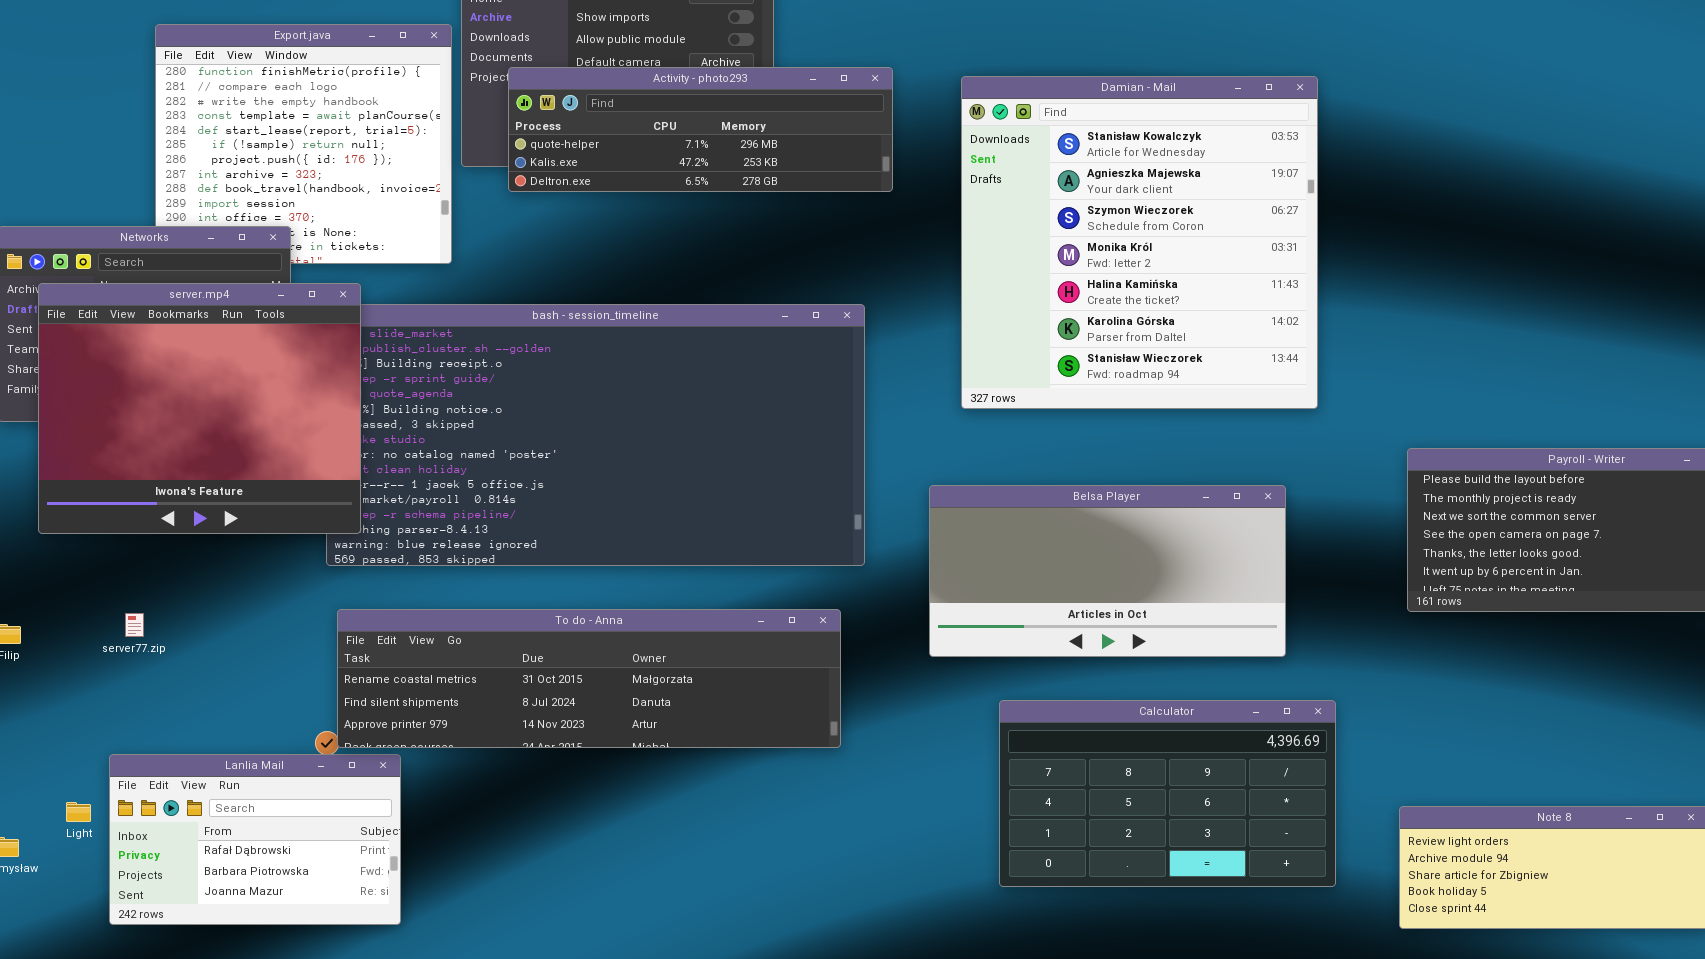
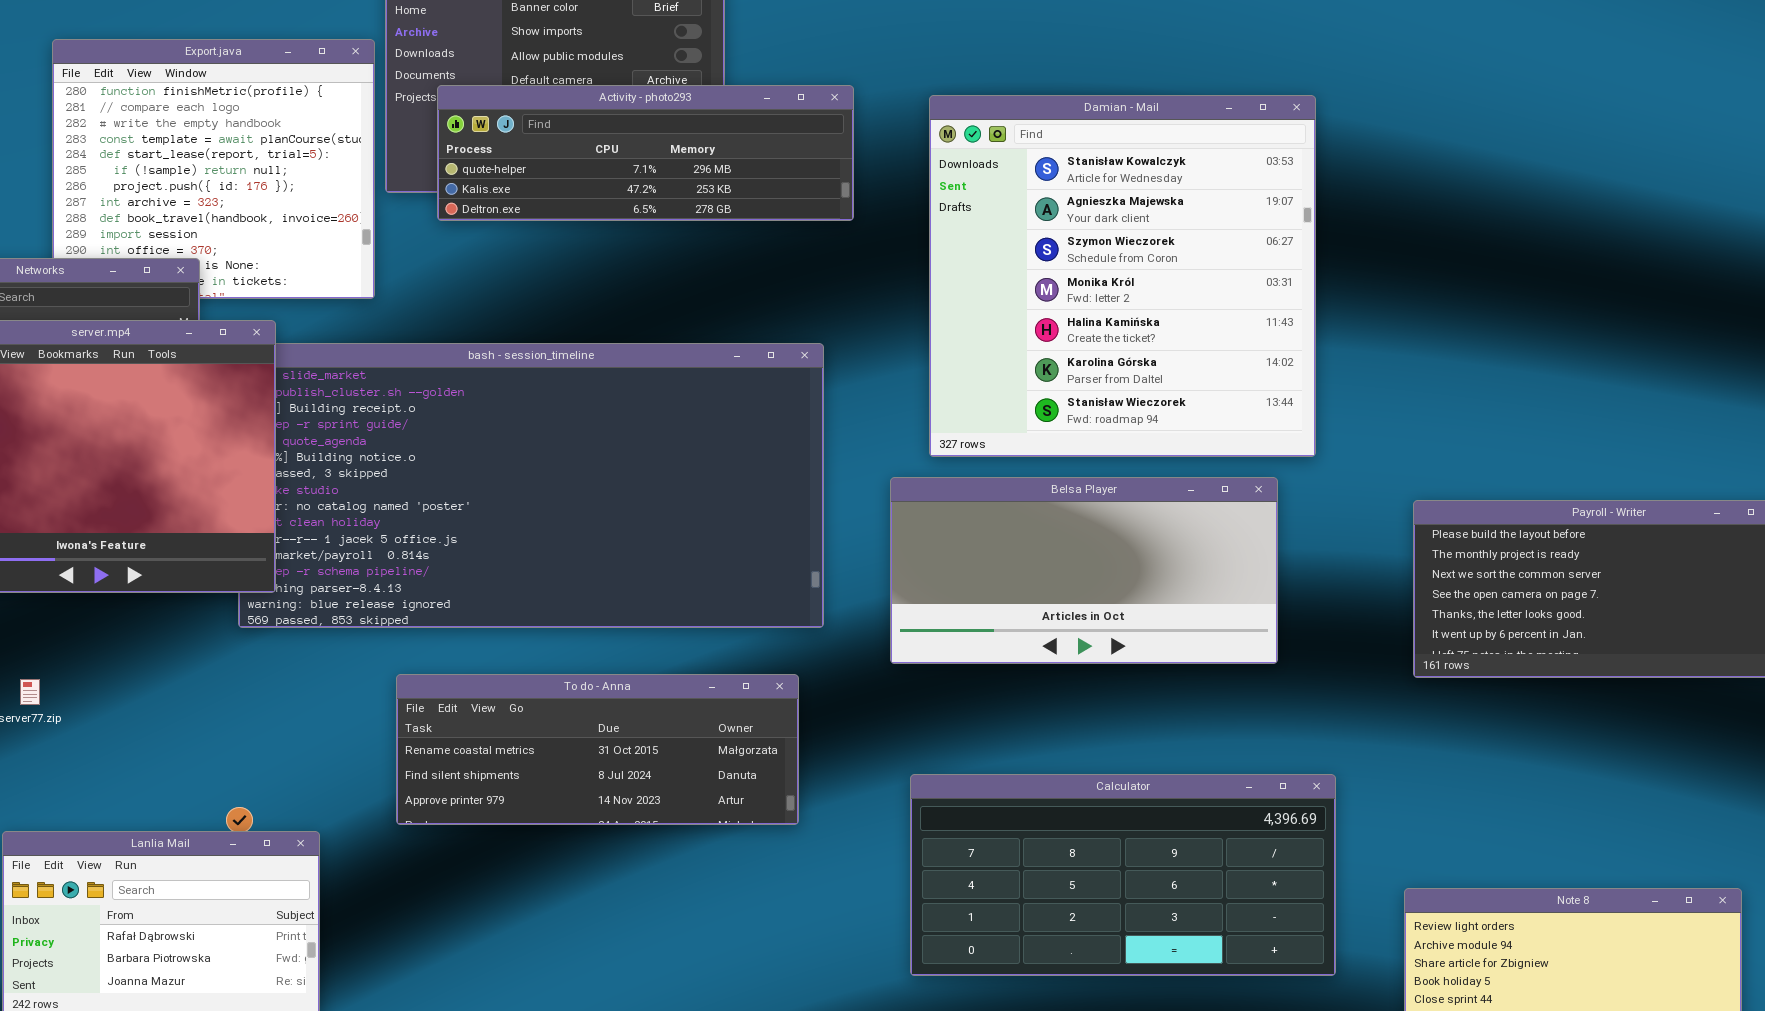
Belsa Player: [929,485,1286,657] -> [890,477,1278,664], moved
To do - Anna: [337,609,841,748] -> [396,674,799,825], resized
Calculator: [999,700,1336,887] -> [910,774,1336,976], resized

